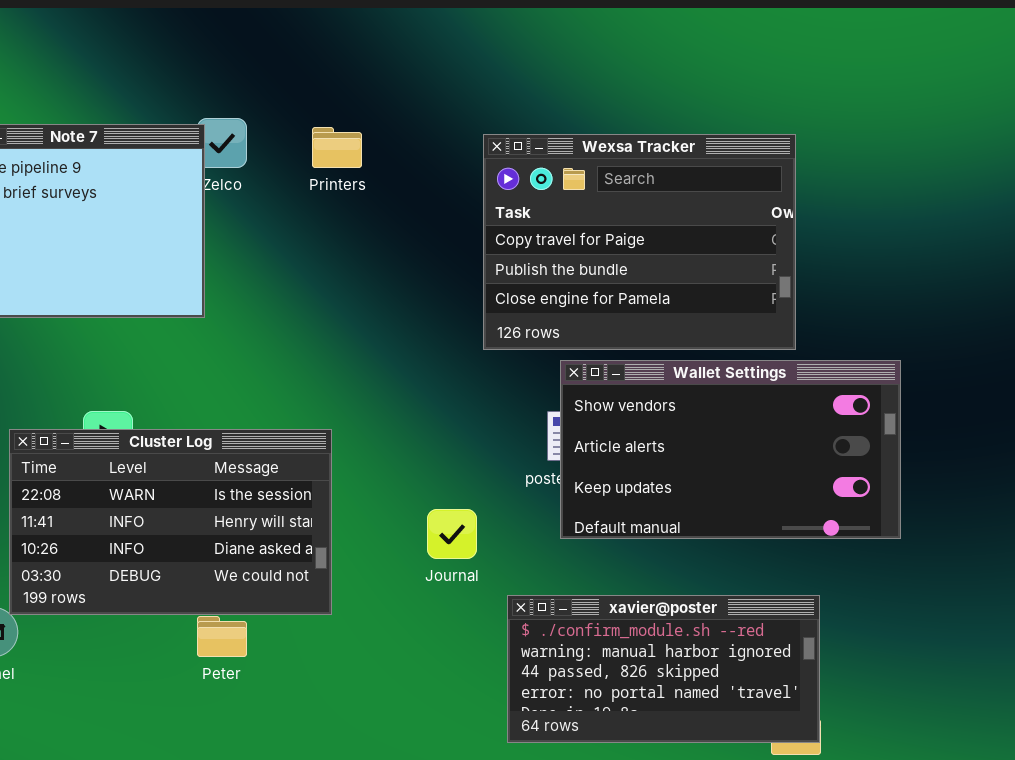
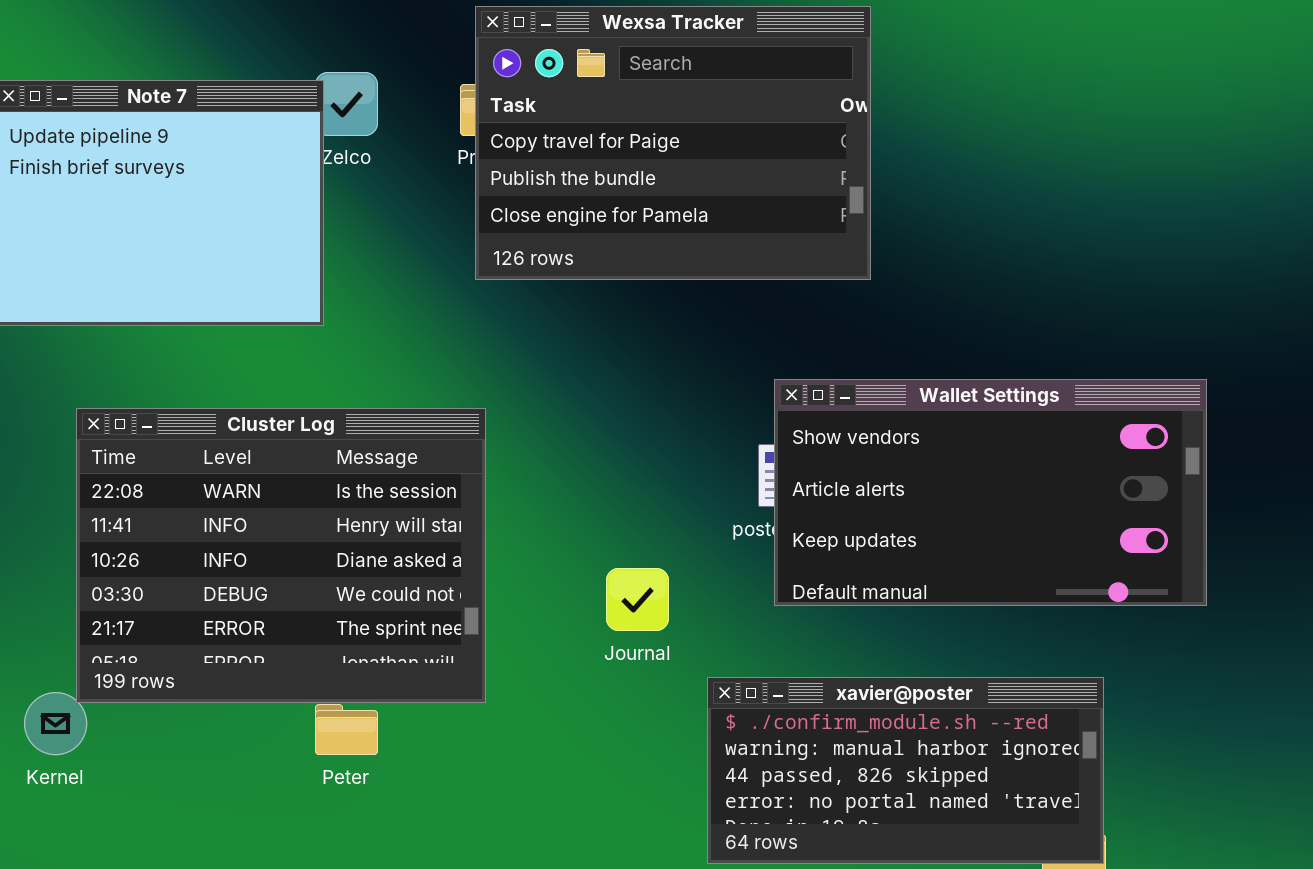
Wexsa Tracker: [483,134,796,350] -> [475,6,871,280], moved
Cluster Log: [9,429,332,615] -> [76,408,486,703], resized

